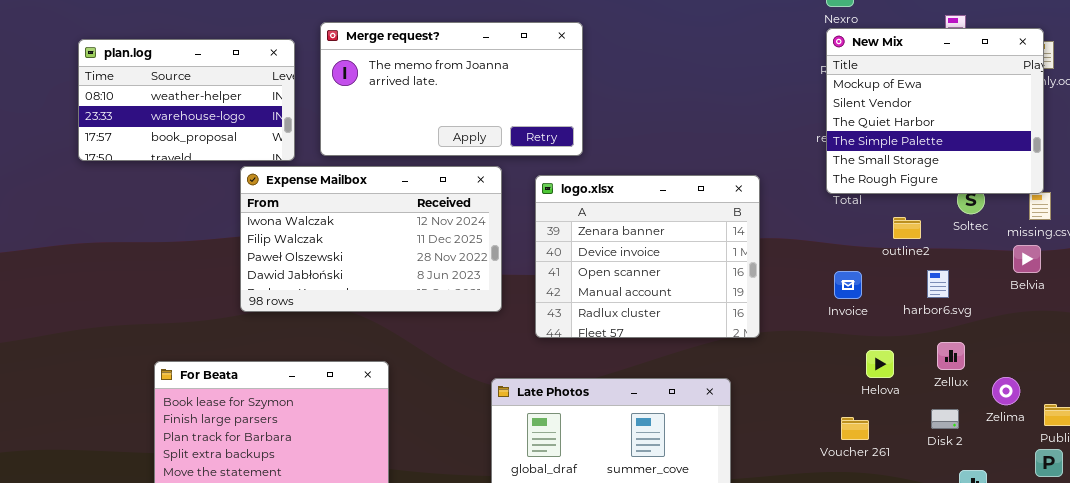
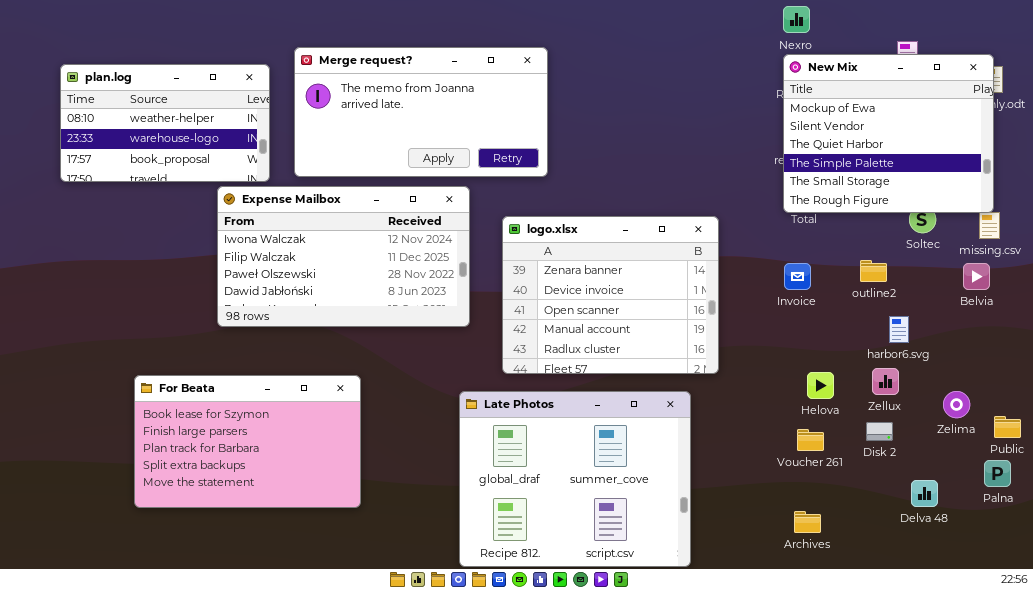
logo.xlsx: [535,175,760,338] -> [502,216,719,374], moved
outline2: [893,217,921,239] -> [860,260,887,282], moved
harbor6.svg: [927,270,949,298] -> [889,316,909,343], moved
Invoice: [834,271,862,299] -> [784,263,811,290], moved
Zellux: [937,342,965,370] -> [872,368,899,395], moved
Helova: [866,350,894,378] -> [807,372,834,399], moved
Disk 2: [931,409,959,429] -> [866,422,893,441], moved

